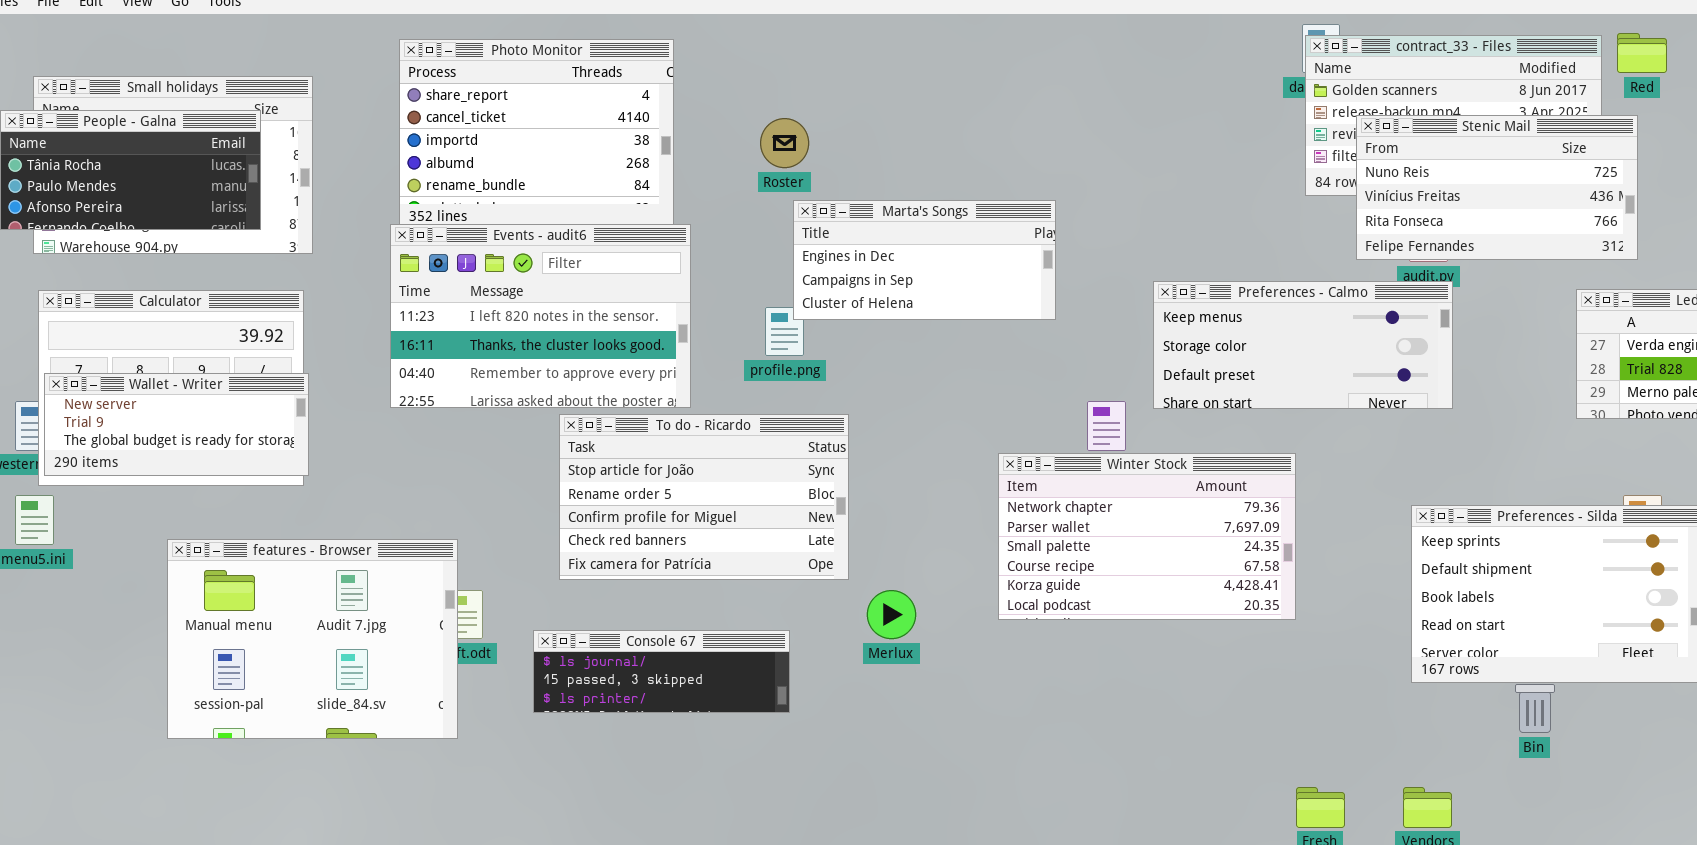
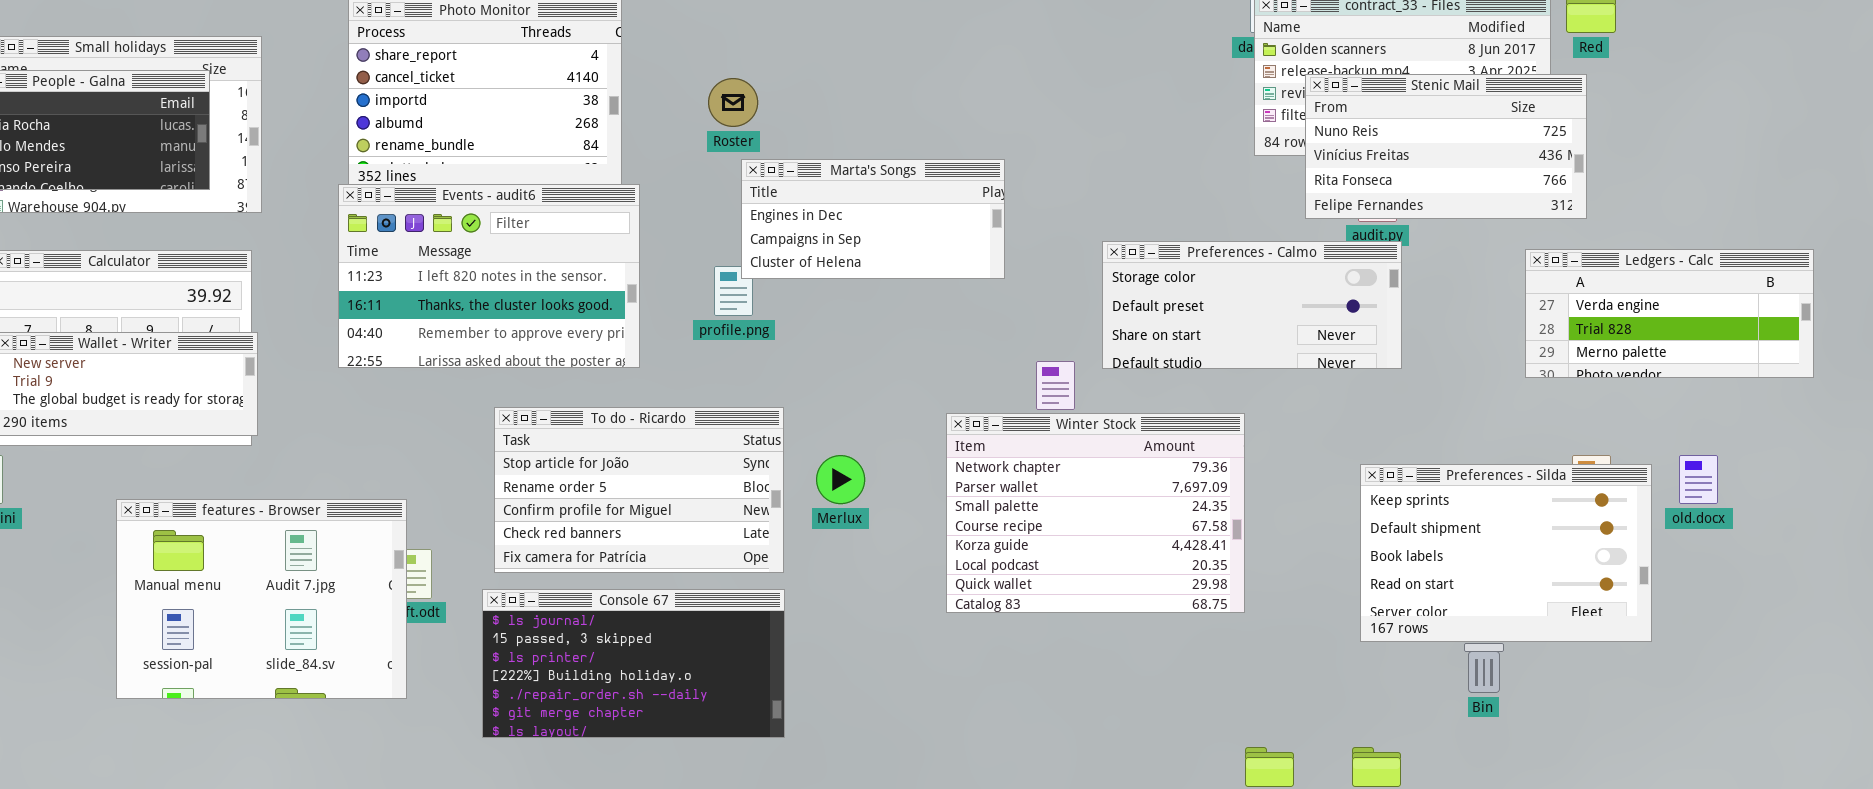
Preferences - Calmo: [1153,281,1453,409] -> [1102,241,1402,369], scrolled down 1 row
To do - Ricardo: [559,414,849,580] -> [494,407,784,573], moved
Winter Stock: [998,453,1296,620] -> [946,413,1245,613], resized
Merlux: [867,590,916,639] -> [816,455,865,504], moved
Console 67: [533,630,790,713] -> [482,589,785,738], resized

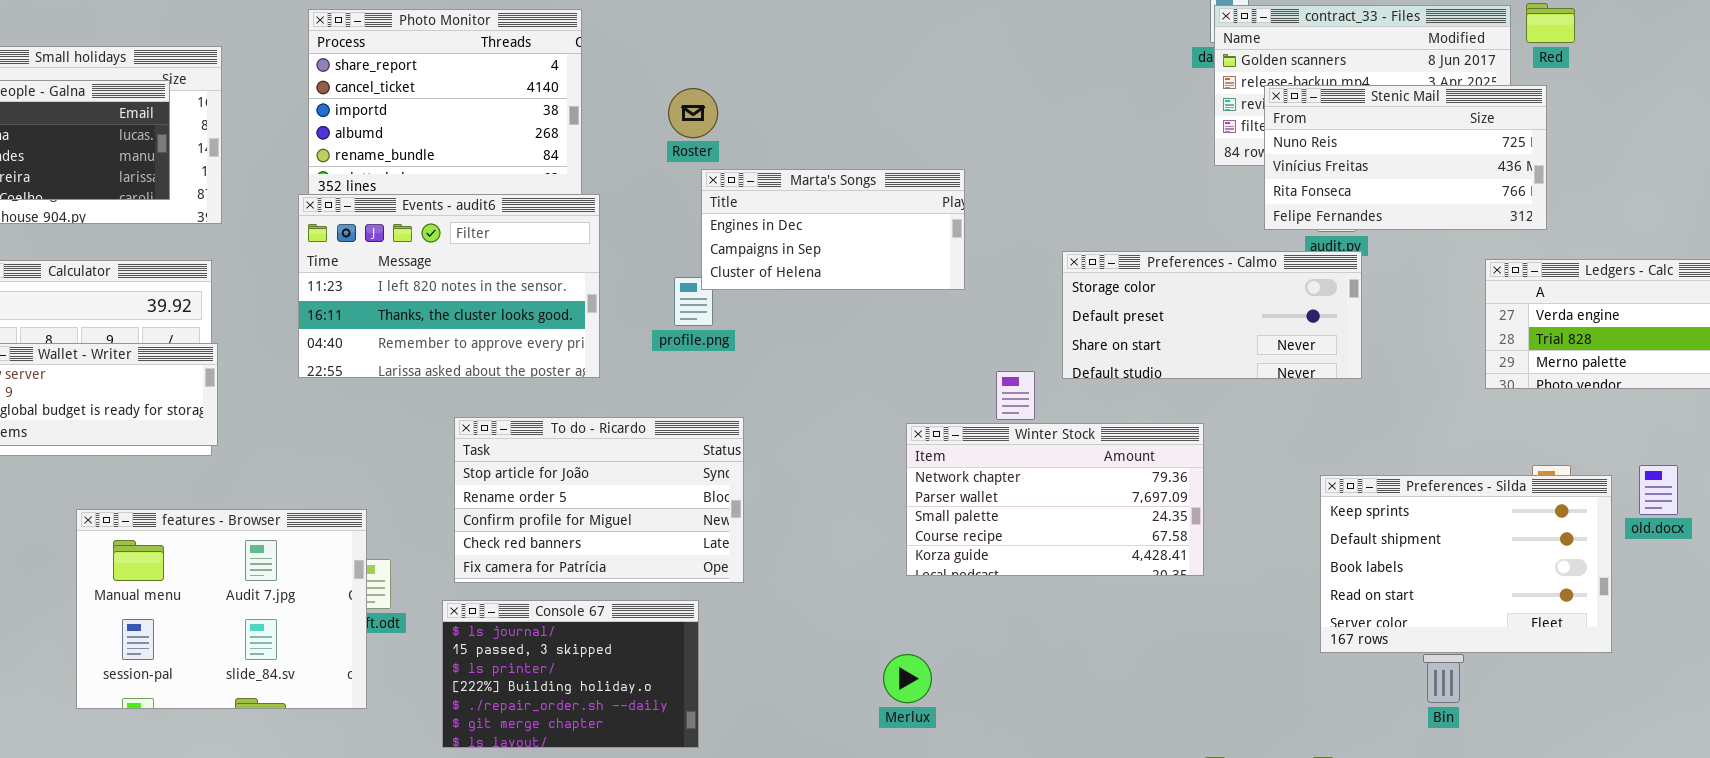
Winter Stock: [946,413,1245,613] -> [906,423,1204,576], resized
Merlux: [816,455,865,504] -> [883,654,932,703], moved
Console 67: [482,589,785,738] -> [442,600,699,748], resized

